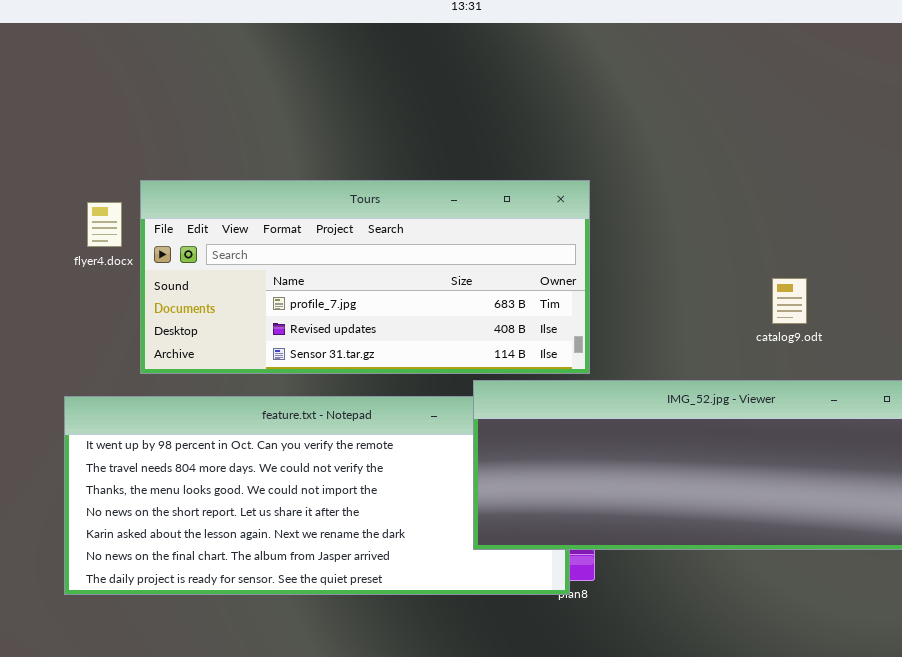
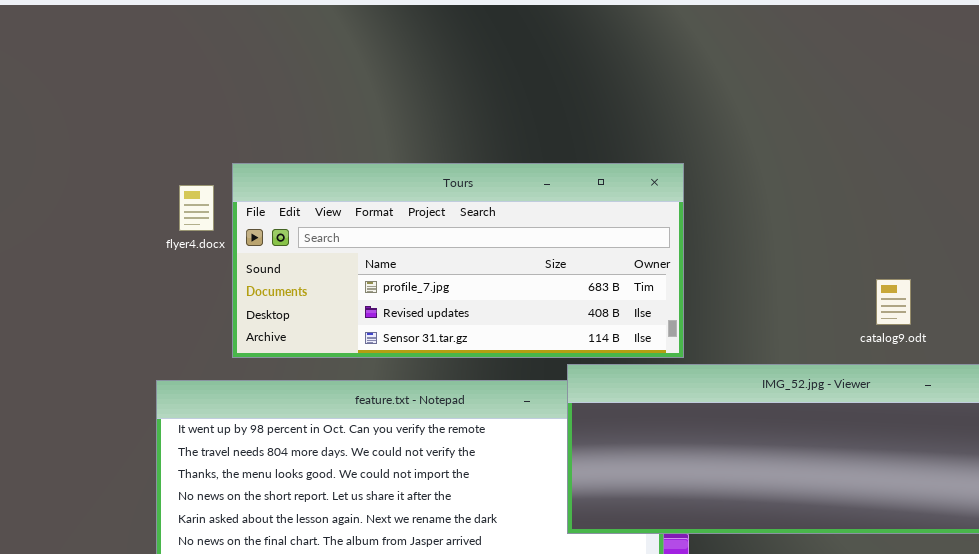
catalog9.odt: [772,278,807,324] -> [876,279,911,325], moved

